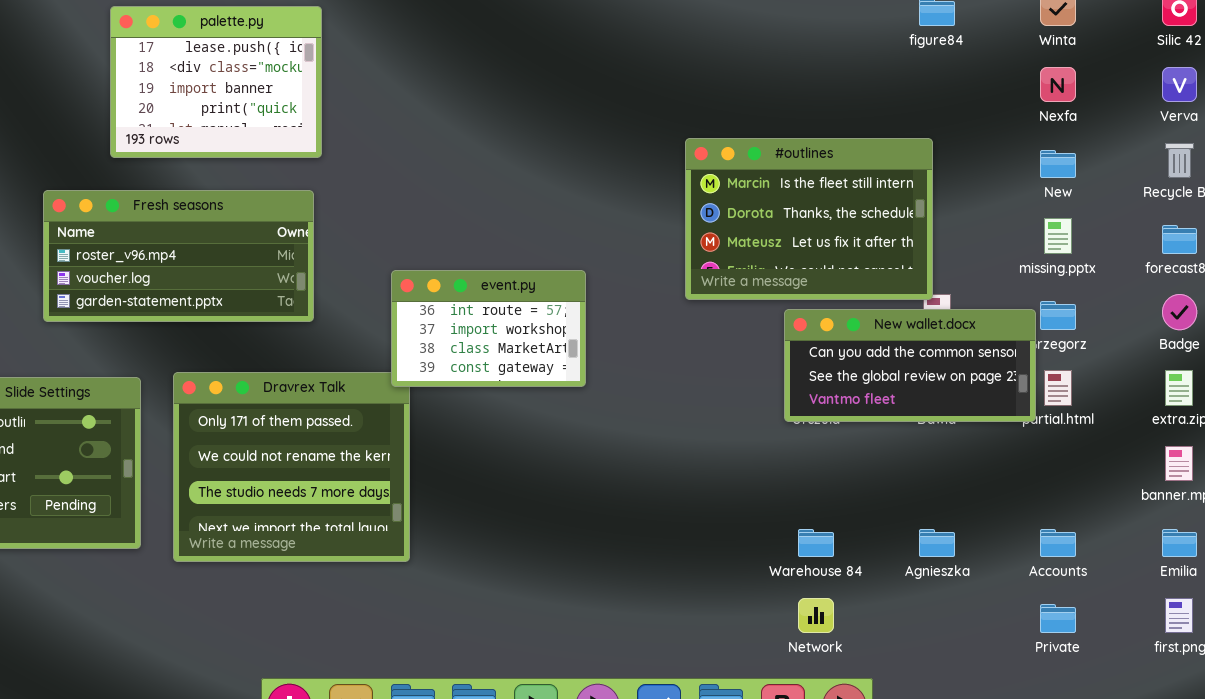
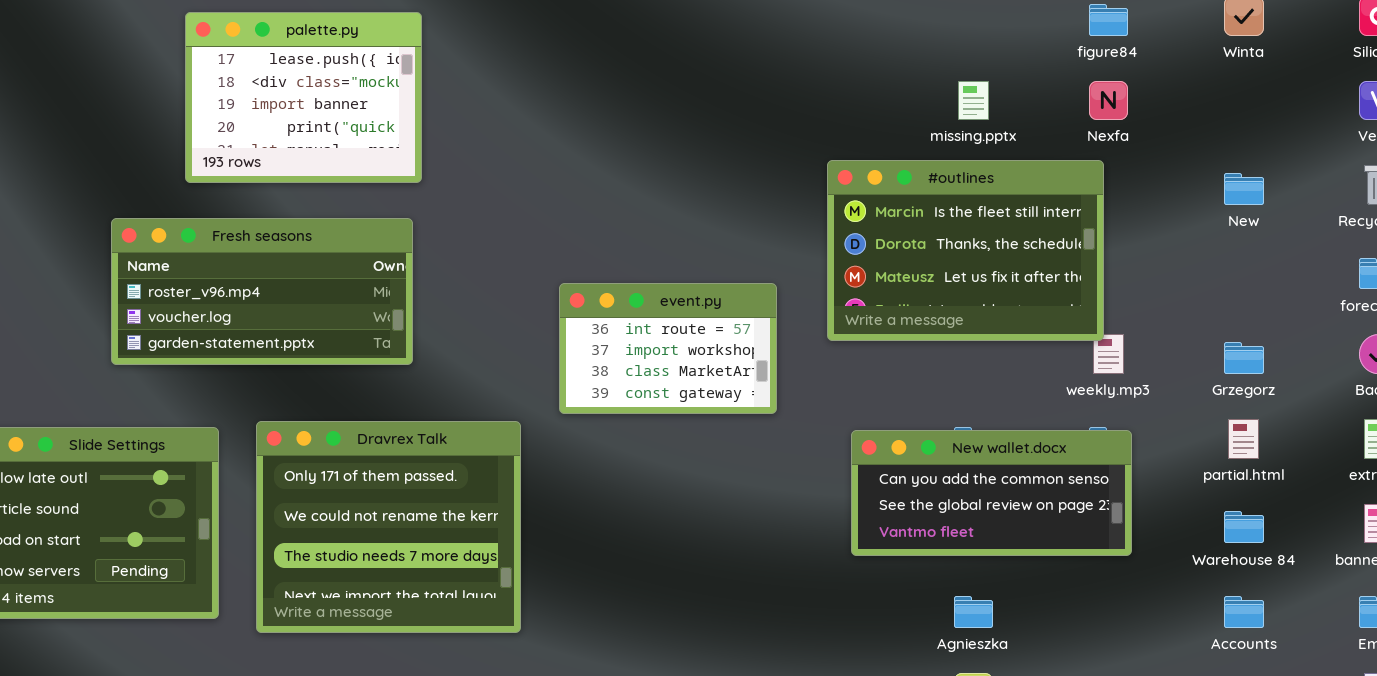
Nexfa: [1040,67,1076,102] -> [1089,81,1128,120], moved
missing.pptx: [1044,218,1072,254] -> [958,81,989,120], moved
event.py: [391,270,586,387] -> [559,283,777,414], moved
New wallet.docx: [784,309,1036,422] -> [851,430,1132,556], moved
Warehouse 84: [798,529,834,557] -> [1224,511,1264,543], moved
Agnieszka: [919,529,955,557] -> [954,596,993,628], moved

